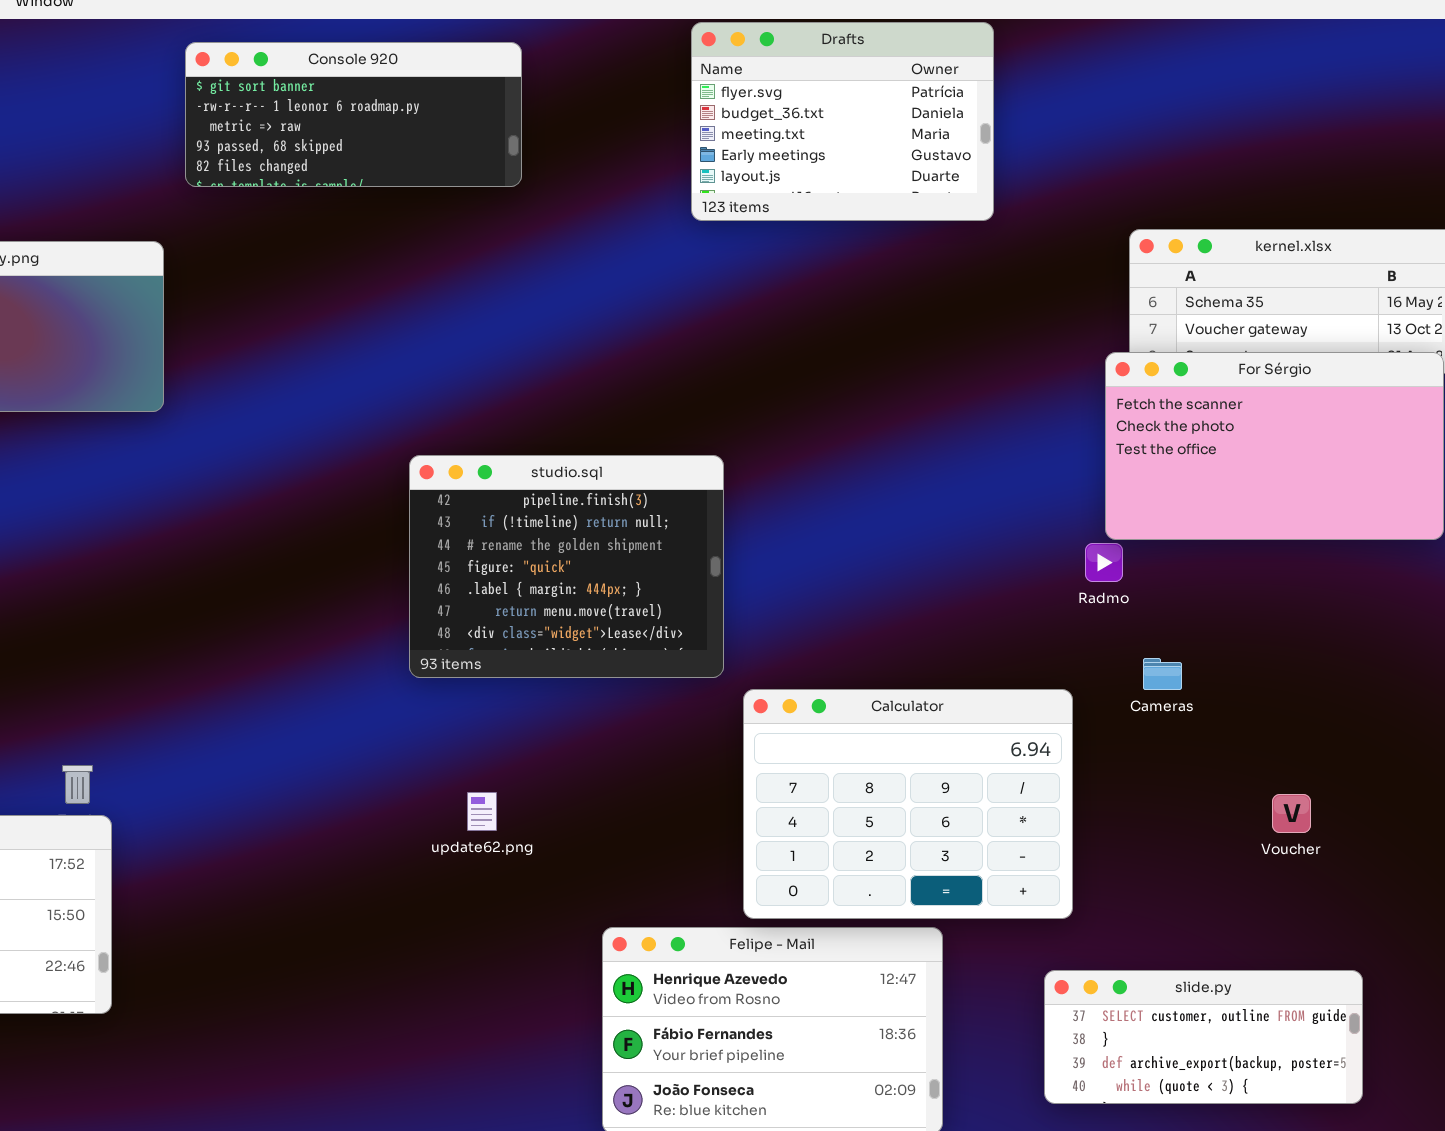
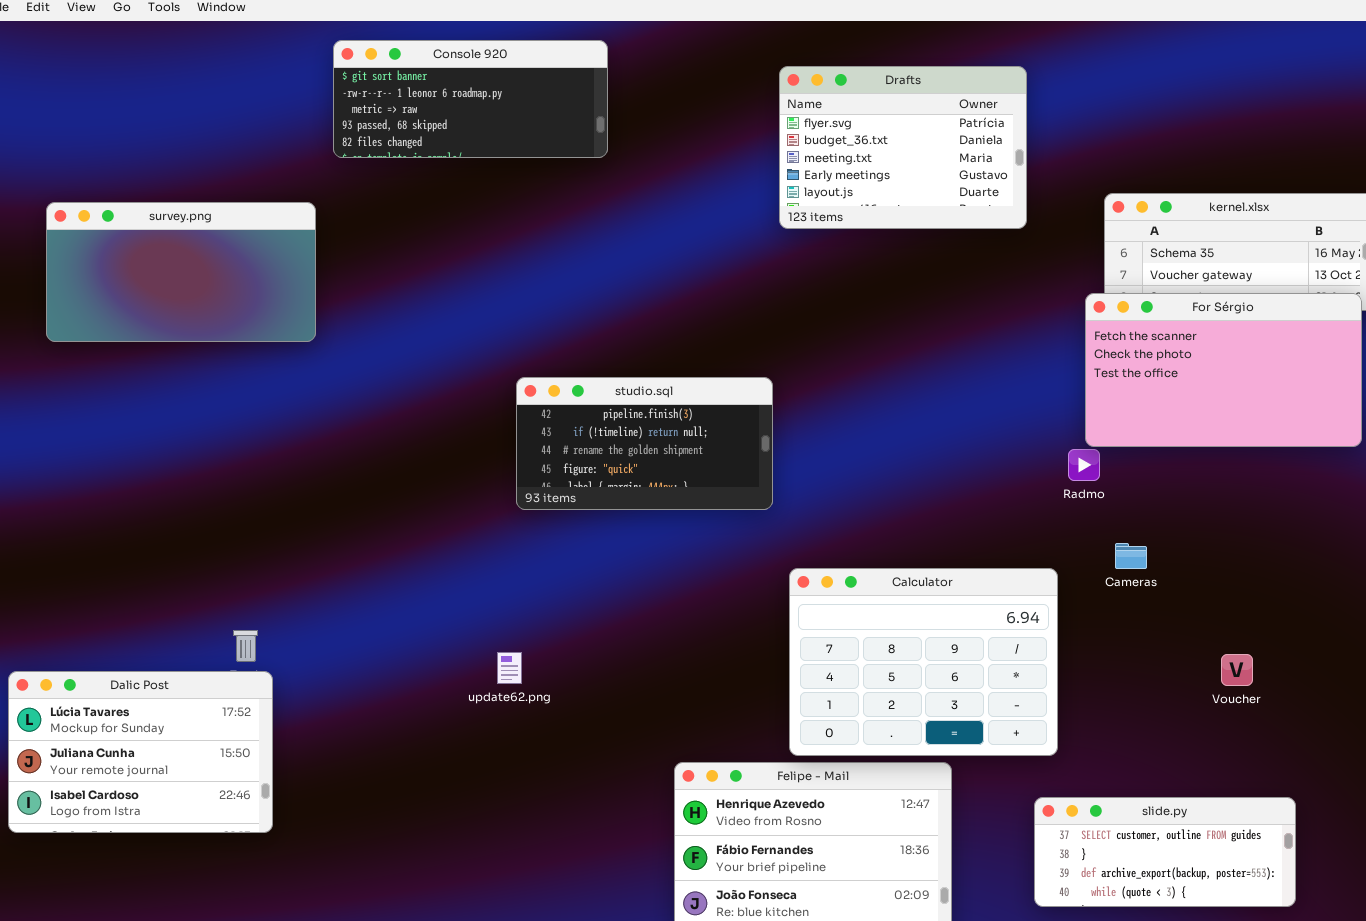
Drafts: [691,22,994,221] -> [779,66,1027,229], moved
studio.sql: [409,455,724,678] -> [516,377,773,510], resized
update62.png: [467,792,497,831] -> [497,652,522,684], moved

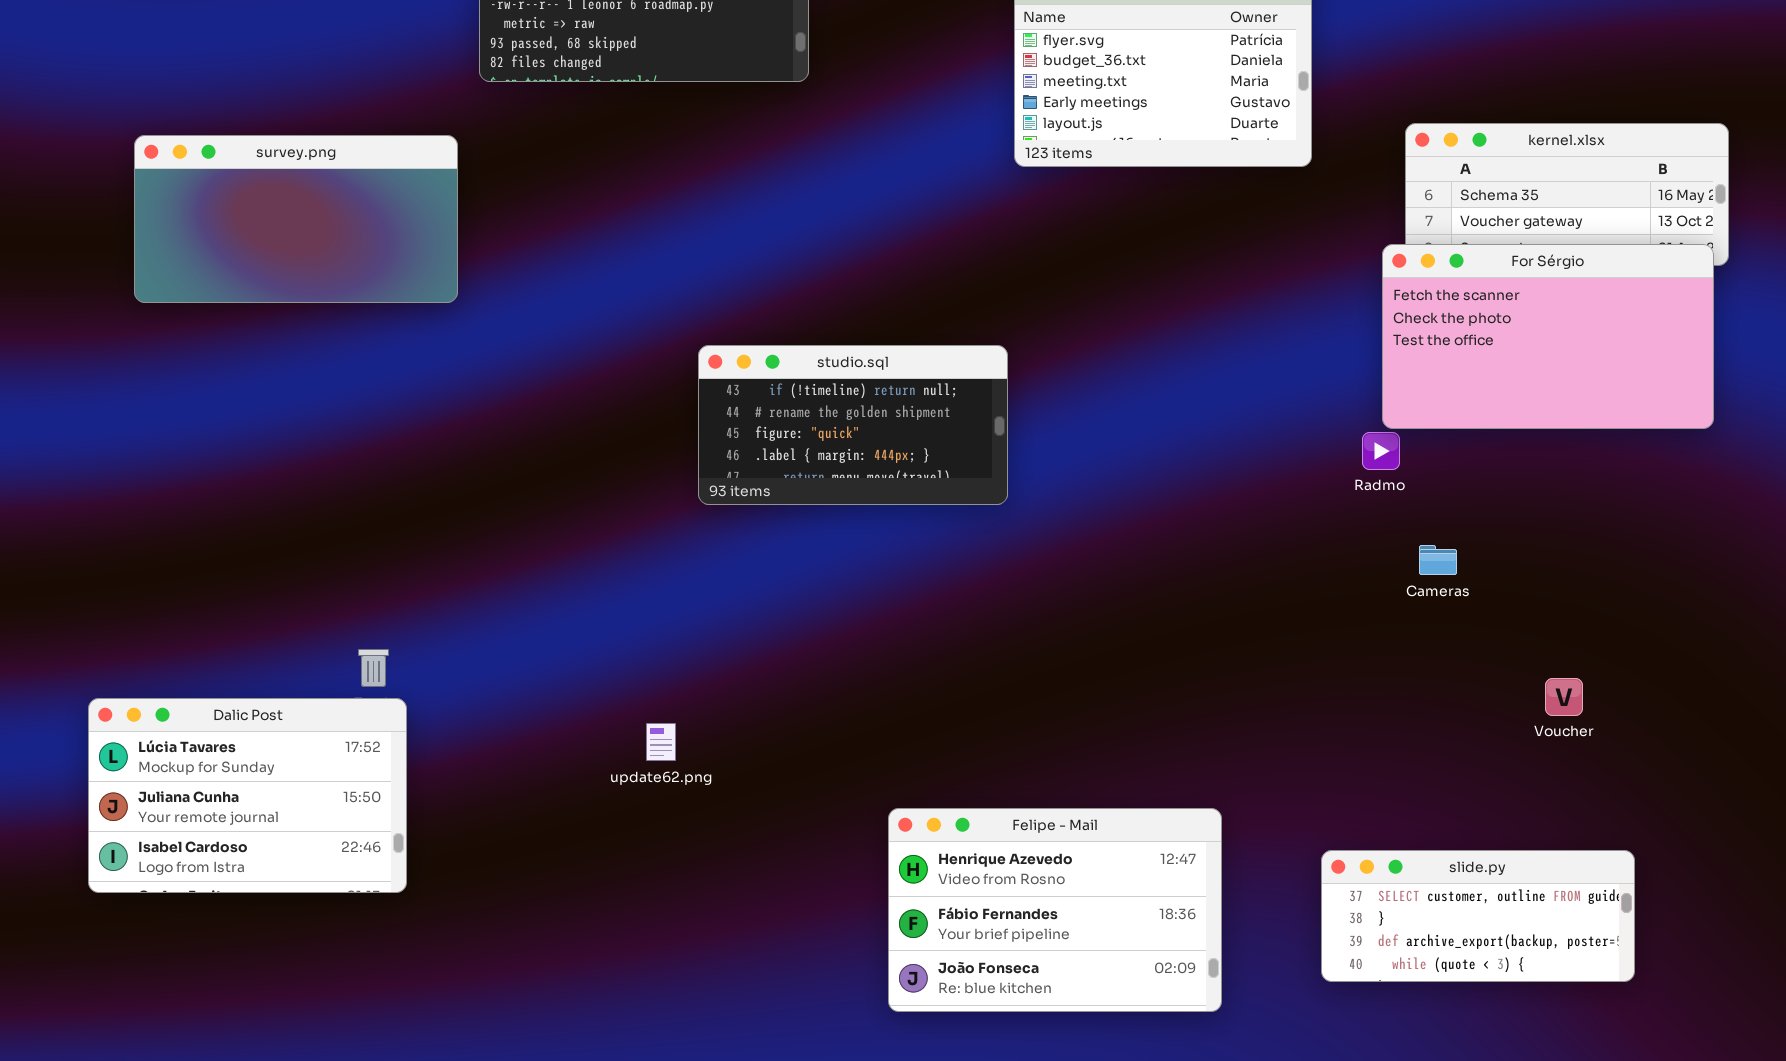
studio.sql: [516,377,773,510] -> [698,345,1008,505], scrolled down 1 row
Calculator: [789,568,1058,756] -> none, closed
update62.png: [497,652,522,684] -> [646,723,676,761], moved

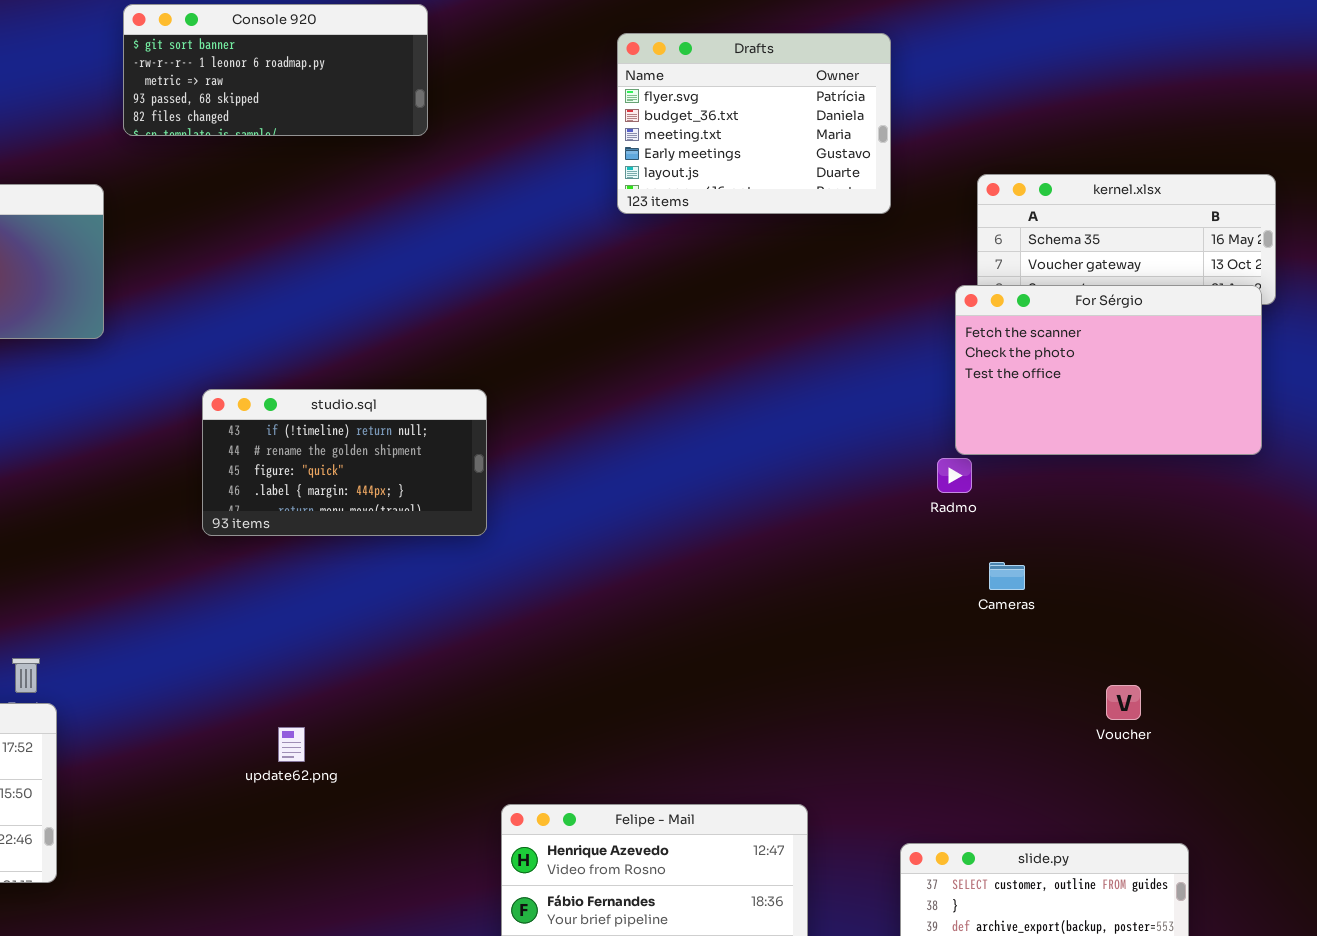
studio.sql: [698,345,1008,505] -> [202,389,487,536], moved

